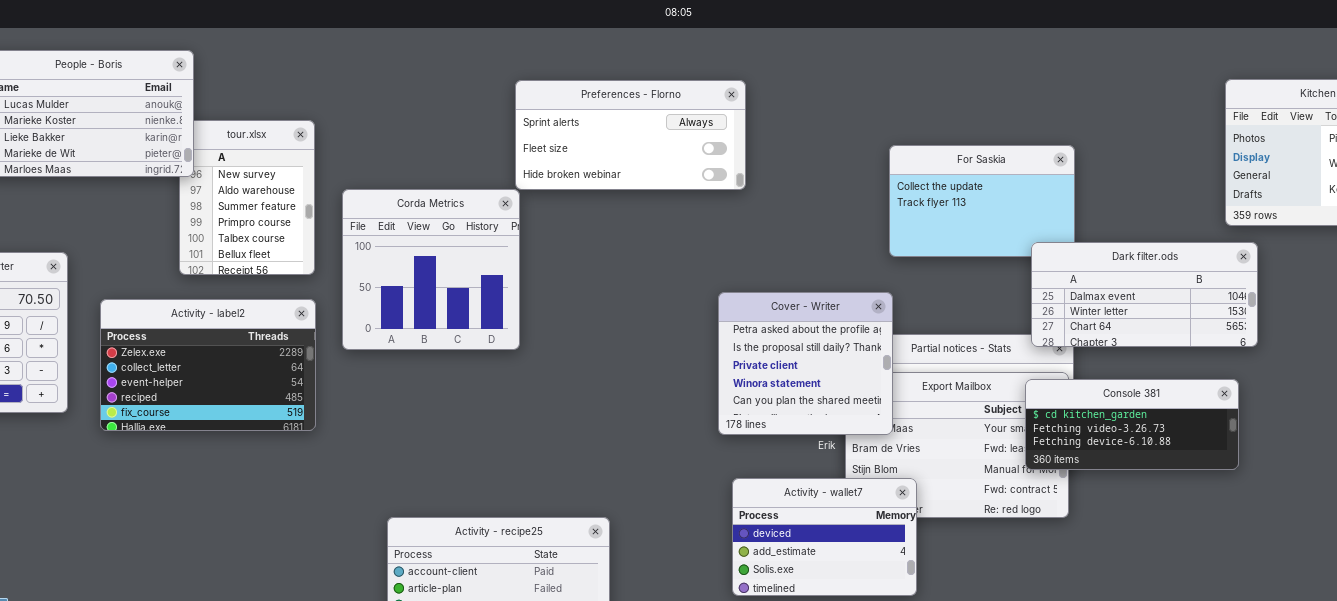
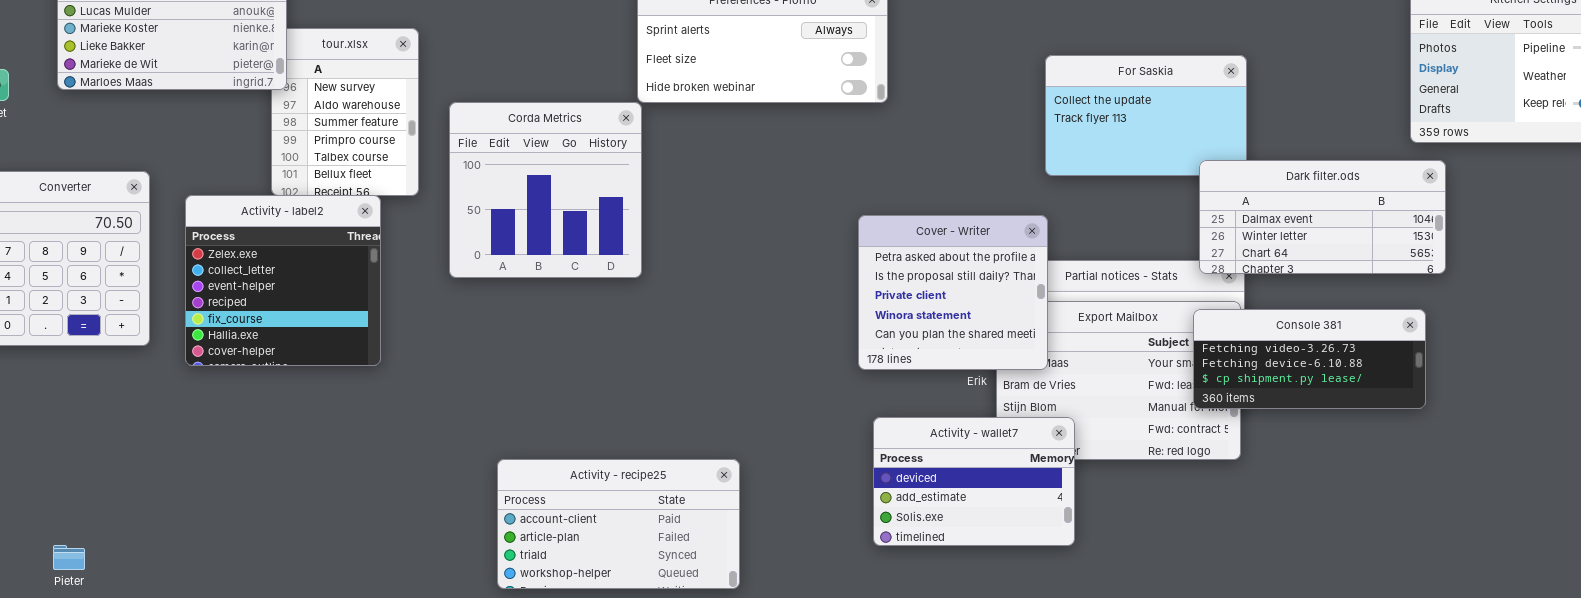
Activity - label2: [100,299,316,431] -> [185,195,381,366], resized
Console 381: [1025,379,1239,470] -> [1193,309,1426,409], scrolled down 1 row

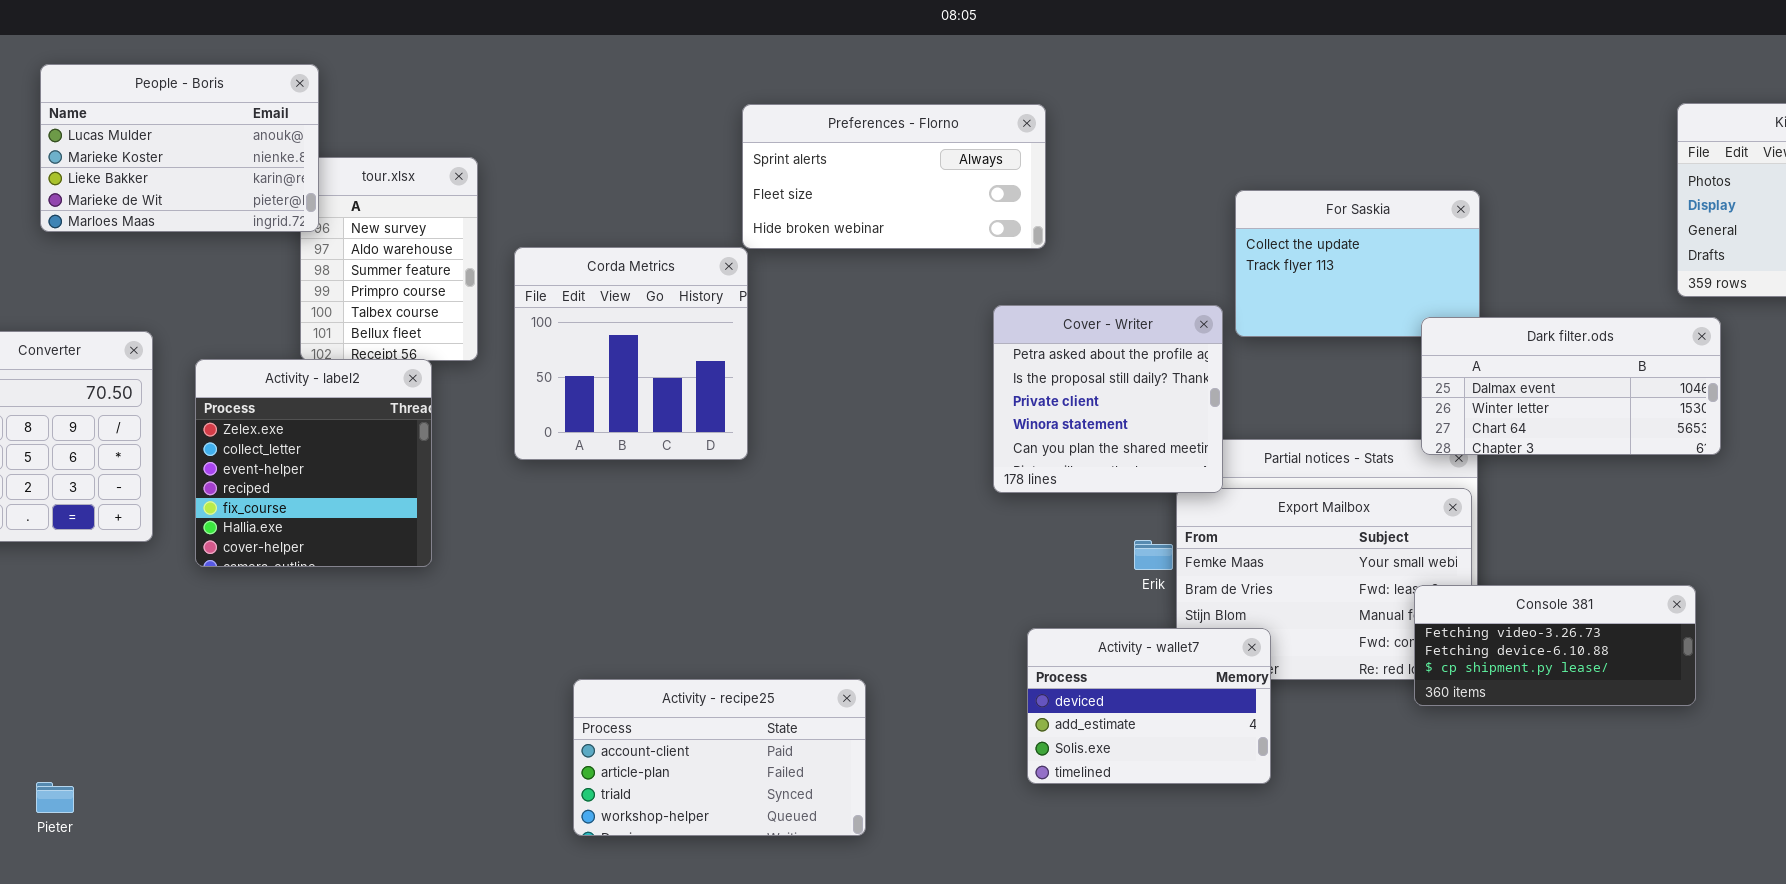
Cover - Writer: [858,215,1048,370] -> [993,305,1223,493], moved
Console 381: [1193,309,1426,409] -> [1414,585,1696,706], moved

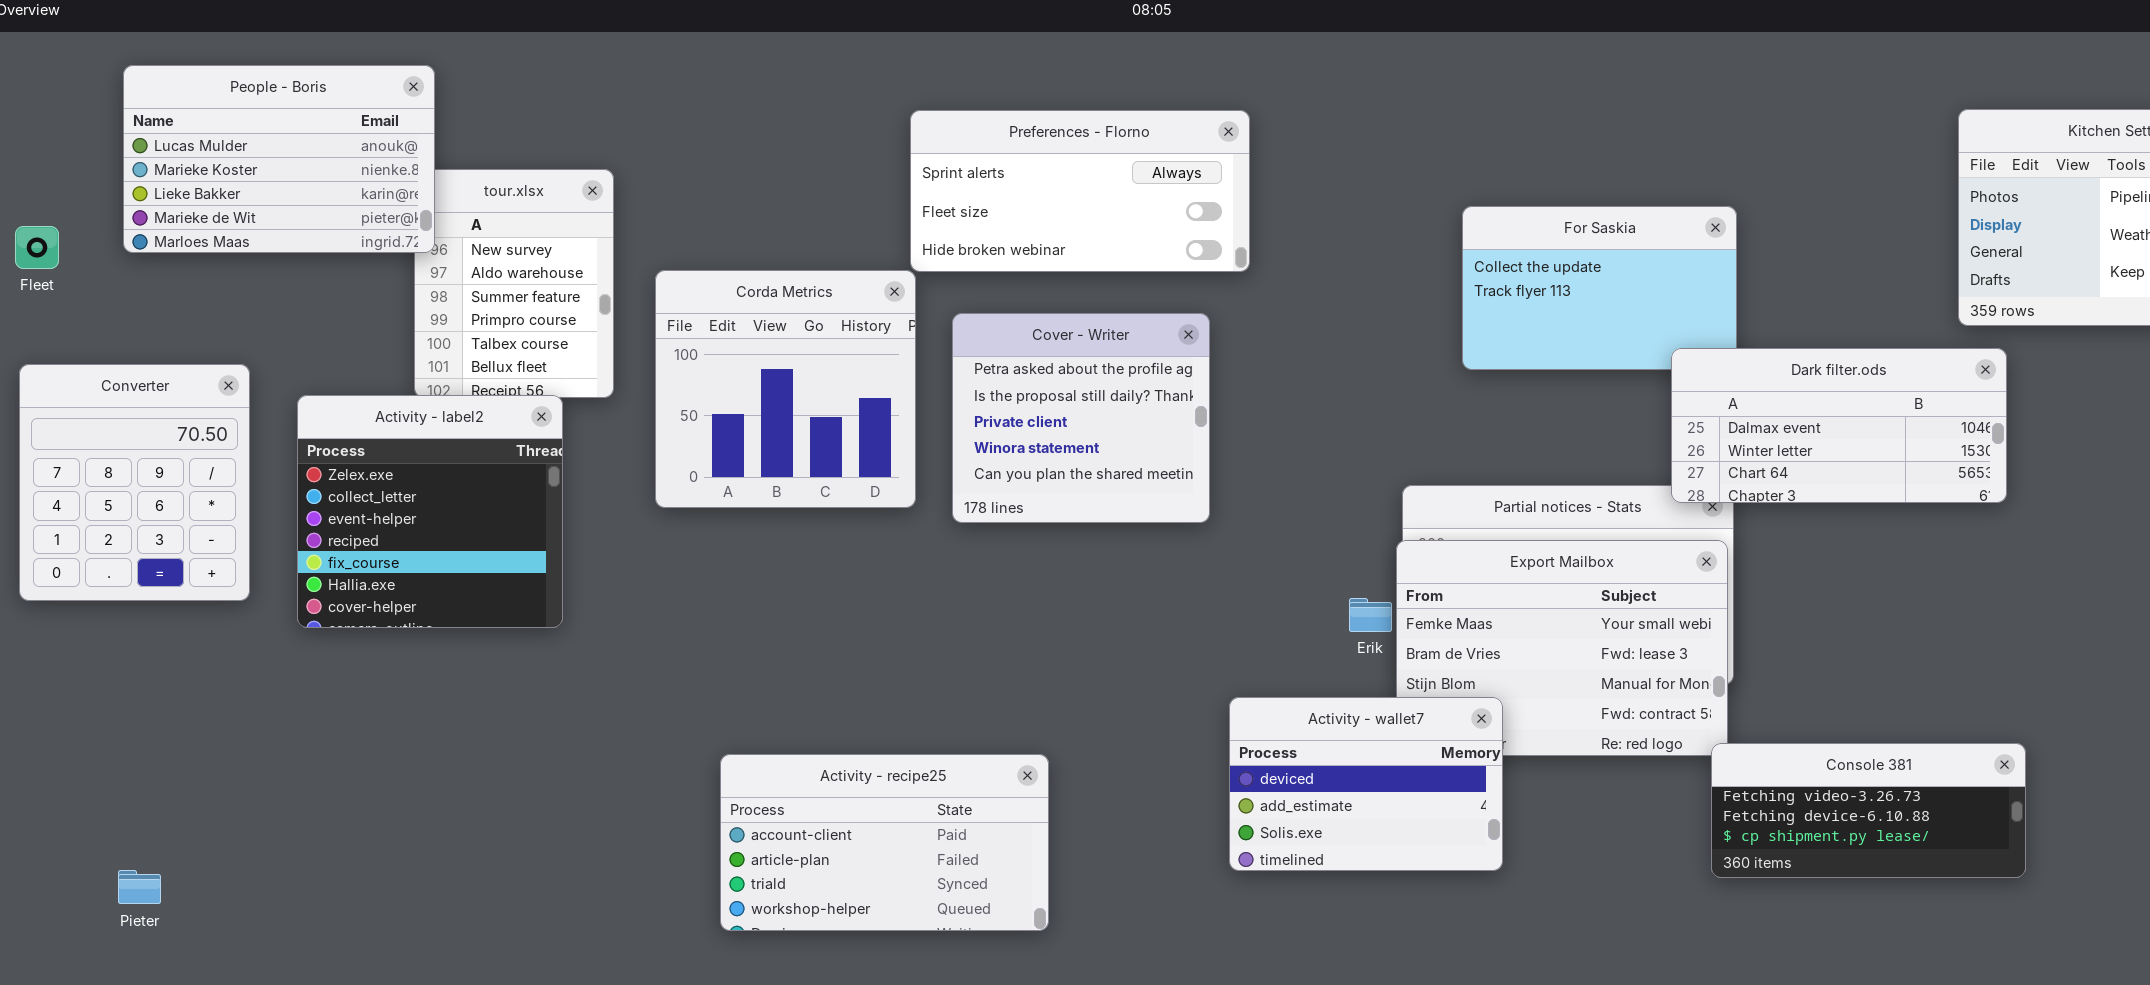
Cover - Writer: [993,305,1223,493] -> [952,313,1210,523], moved
Console 381: [1414,585,1696,706] -> [1711,743,2026,878], moved

